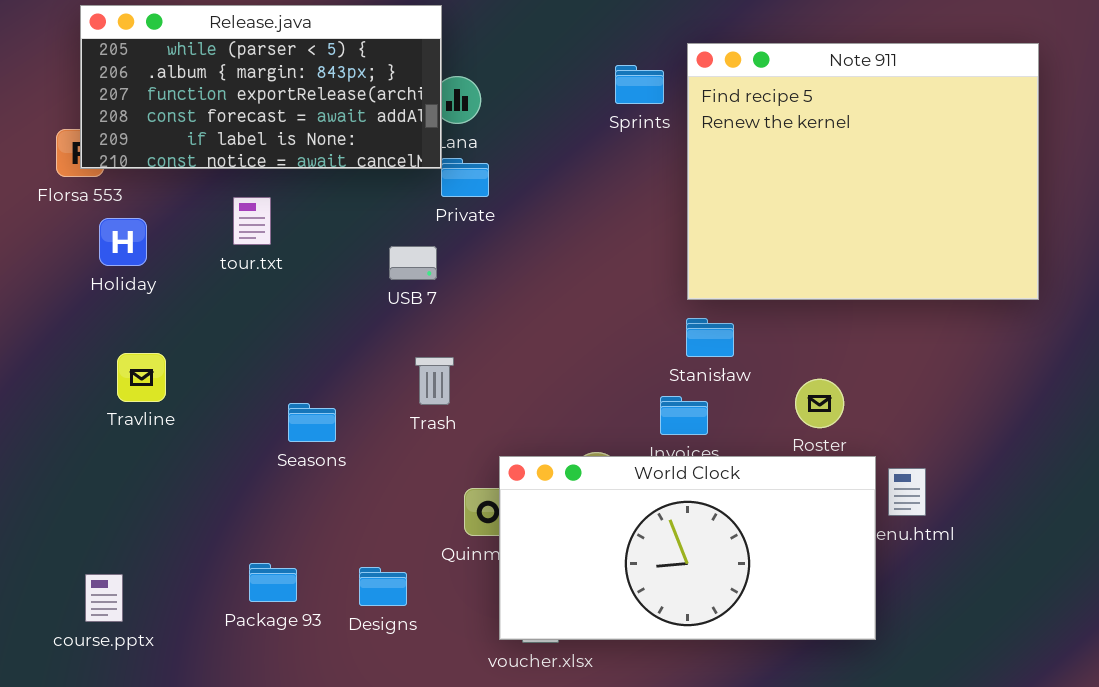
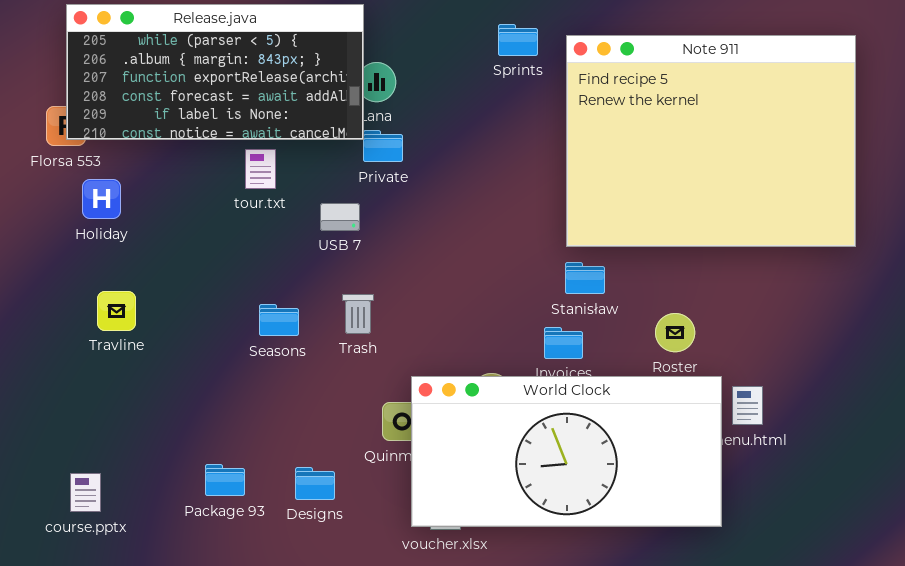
Sprints: [615,65,664,104] -> [498,24,538,56], moved
tour.txt: [233,197,271,245] -> [245,149,276,189], moved
Seasons: [288,403,336,442] -> [259,304,299,336], moved

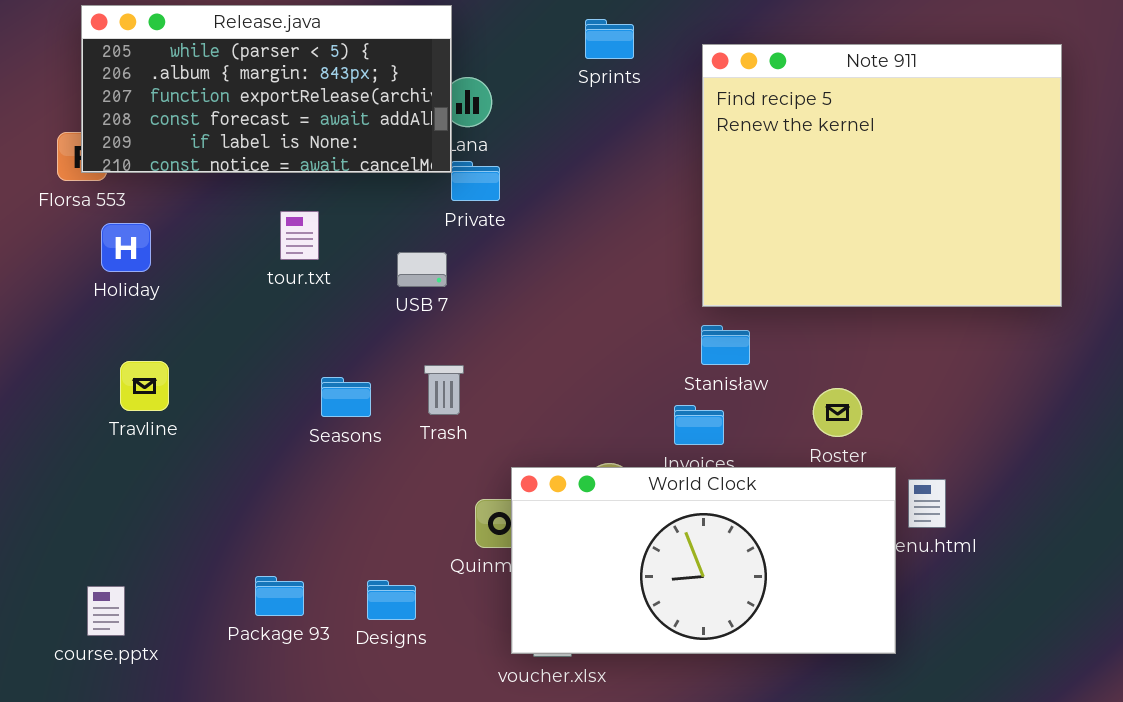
Sprints: [498,24,538,56] -> [585,19,634,59], moved
tour.txt: [245,149,276,189] -> [280,211,319,260], moved

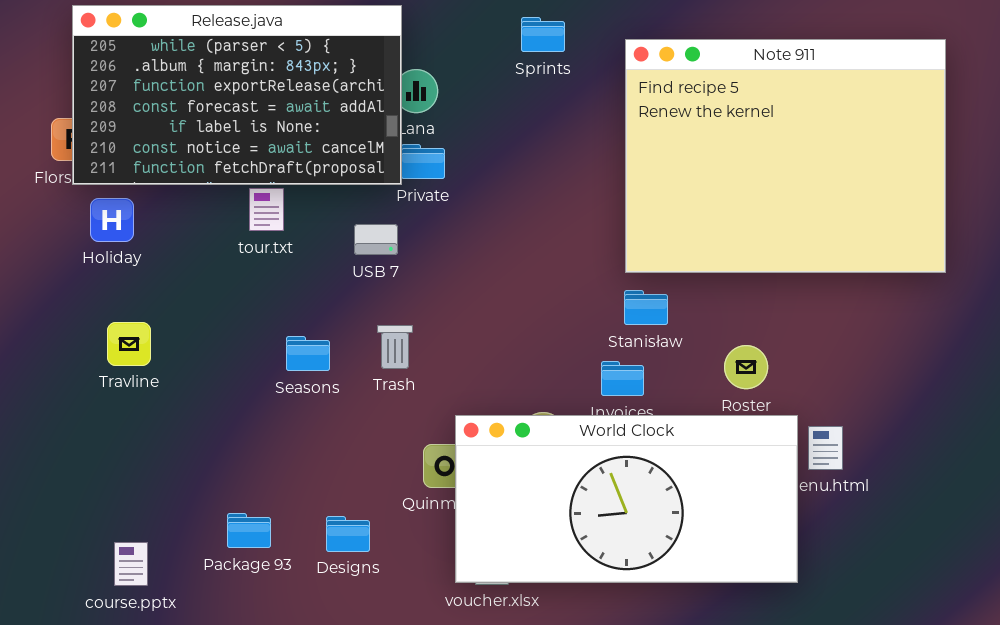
Release.java: [81,5,452,173] -> [72,5,402,185], resized
course.pptx: [87,586,125,636] -> [114,542,148,586], moved

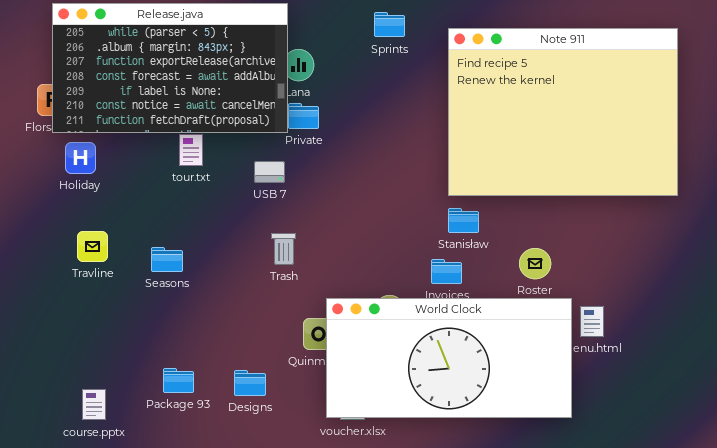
Seasons: [286,336,330,371] -> [151,247,183,272], moved

